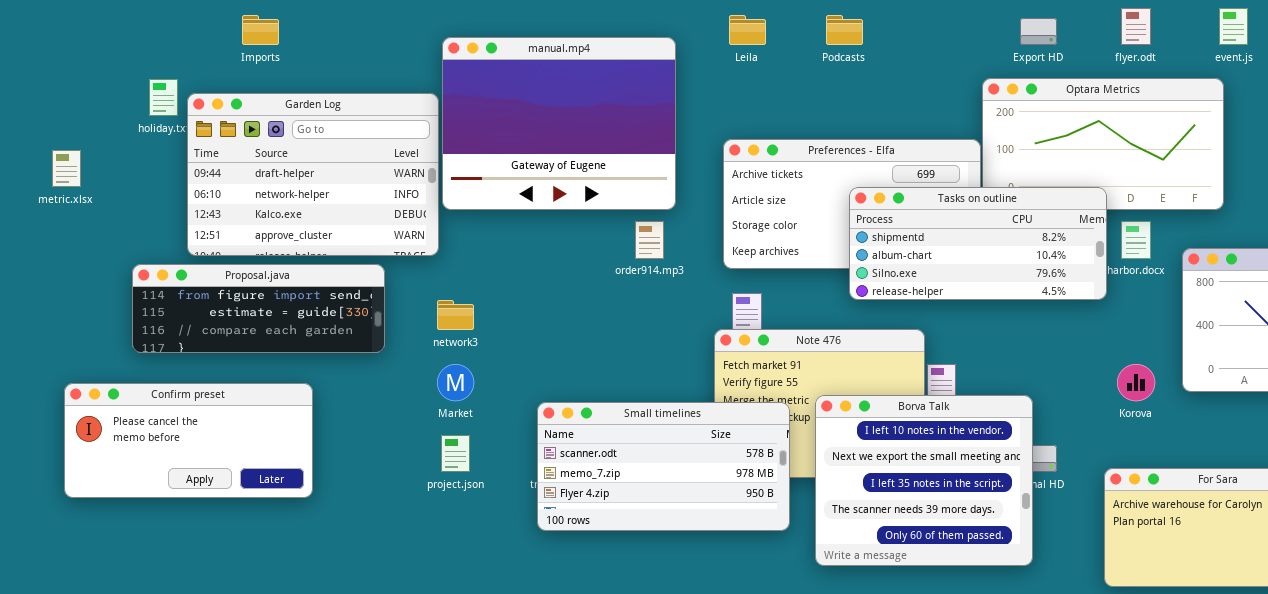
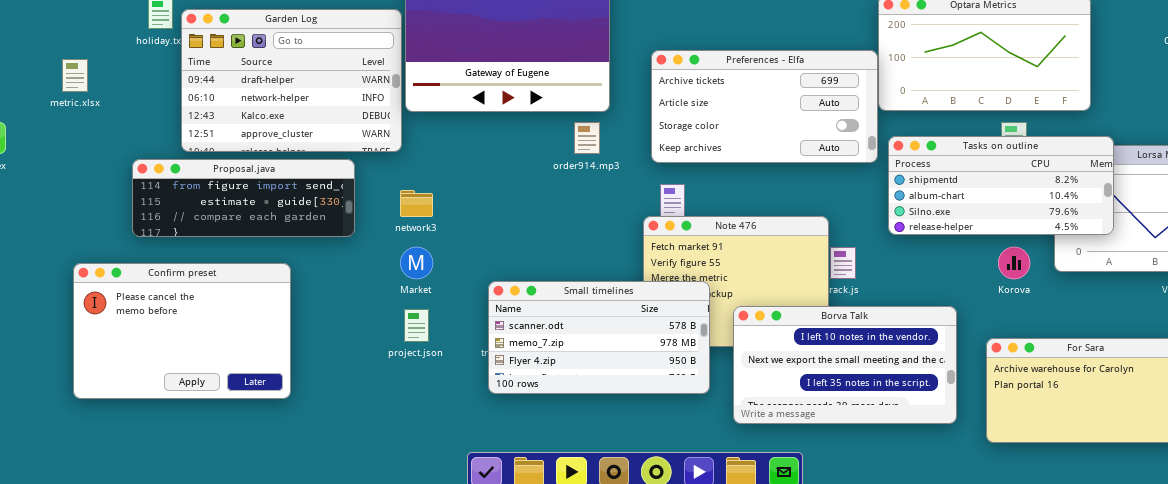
Tasks on outline: [849,187,1107,300] -> [888,136,1114,235], moved
Confirm preset: [64,383,313,498] -> [73,263,291,399], resized
Borva Talk: [815,395,1033,566] -> [733,306,957,424], resized

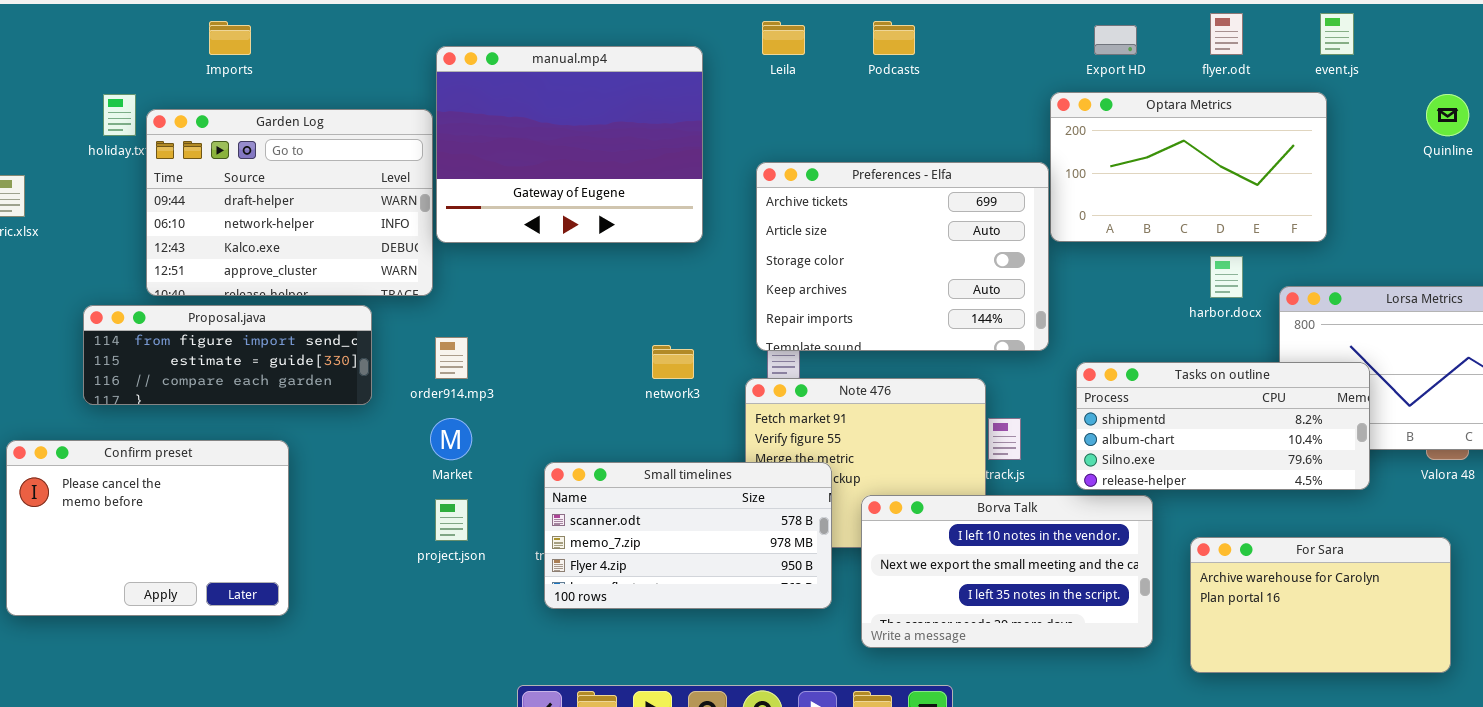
Preferences - Elfa: [651,50,878,163] -> [756,162,1049,351], resized
order914.mp3: [574,122,600,154] -> [435,337,468,379], moved
Tasks on outline: [888,136,1114,235] -> [1076,362,1370,490], moved
network3: [400,190,433,217] -> [652,345,694,379], moved

